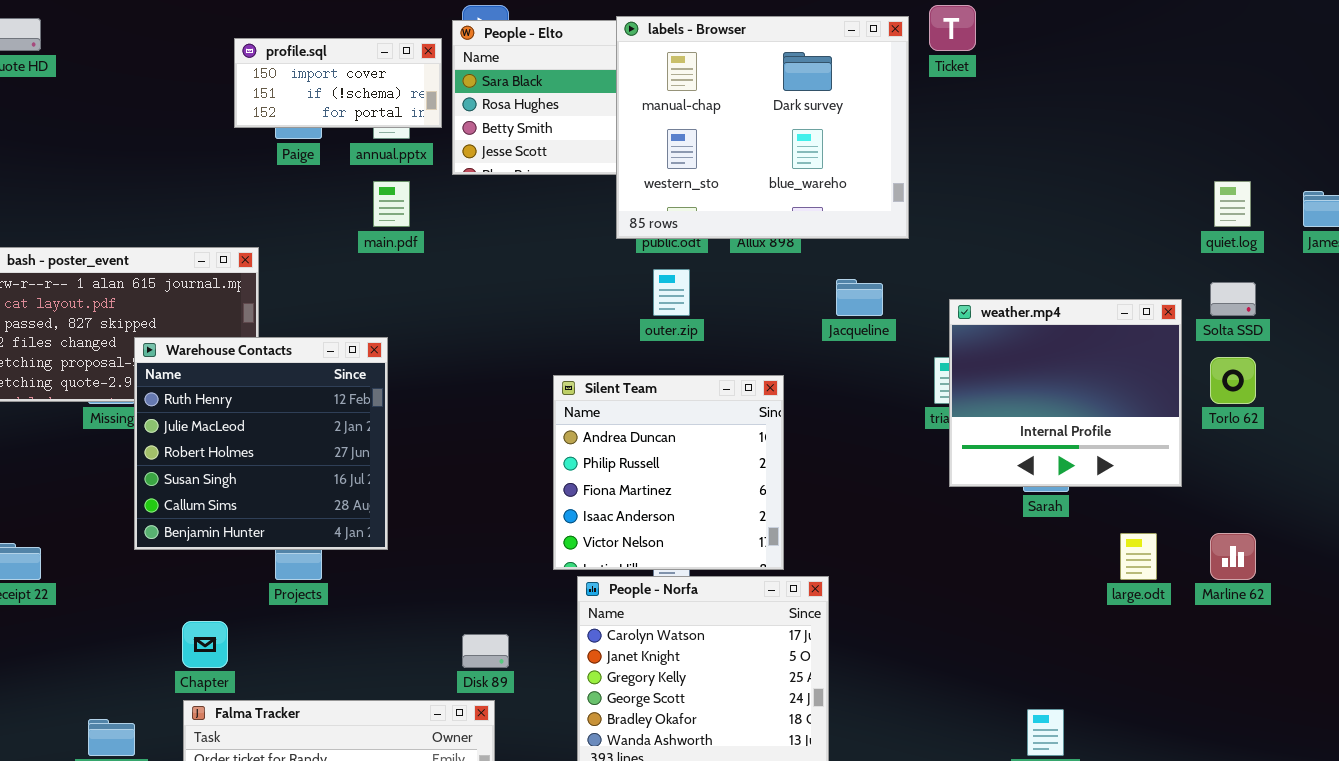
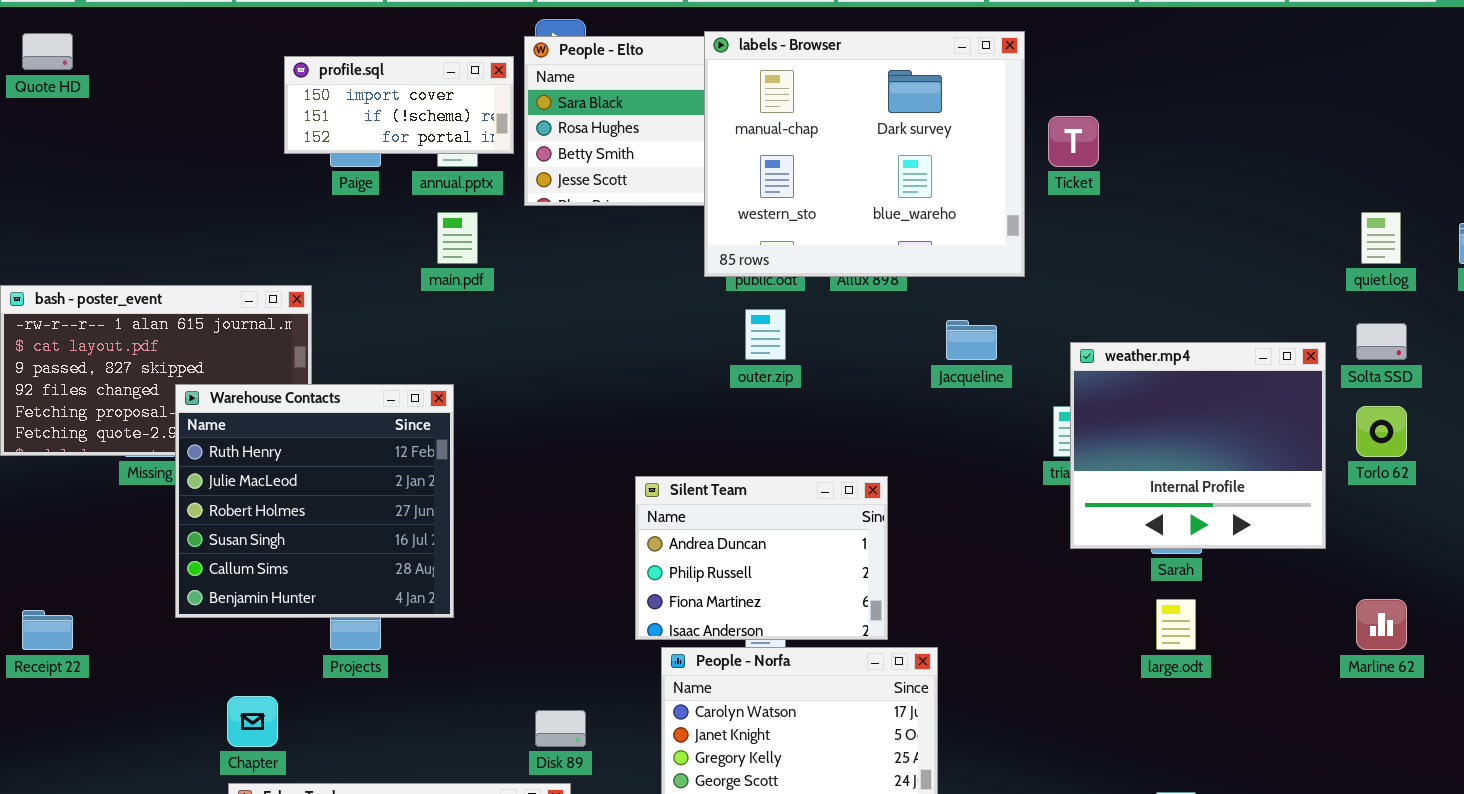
Ticket: [929,5,976,51] -> [1048,116,1099,167], moved
Silent Team: [553,375,784,570] -> [635,476,888,640], resized
large.odt: [1120,533,1157,580] -> [1156,599,1196,650], moved

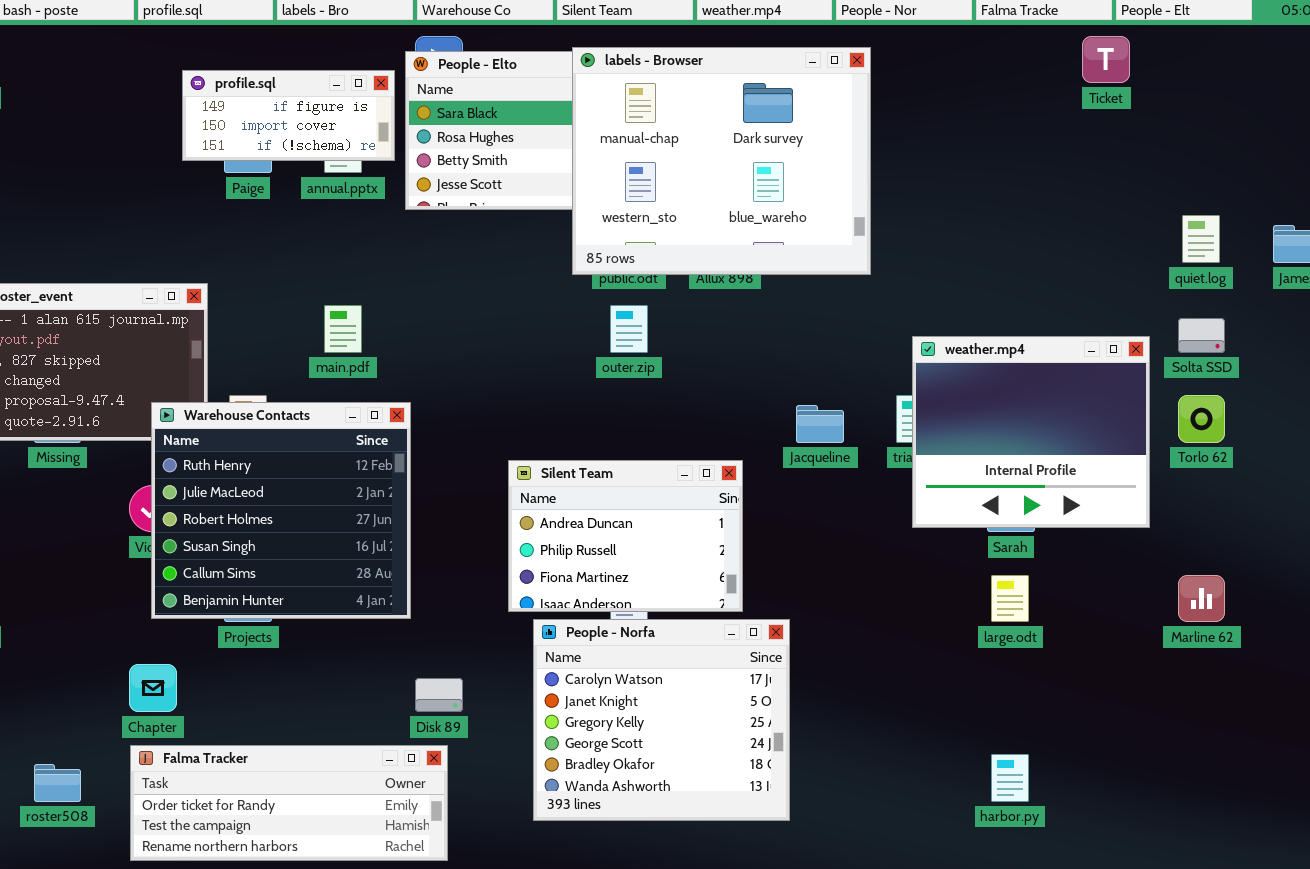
profile.sql: [284,56,514,154] -> [182,70,395,161], scrolled up 1 row
Ticket: [1048,116,1099,167] -> [1082,36,1130,83], moved
main.pdf: [437,212,478,264] -> [324,305,362,353], moved
Jacqueline: [946,320,997,360] -> [796,405,844,443], moved
Warehouse Contacts: [175,384,454,618] -> [151,402,411,619], moved

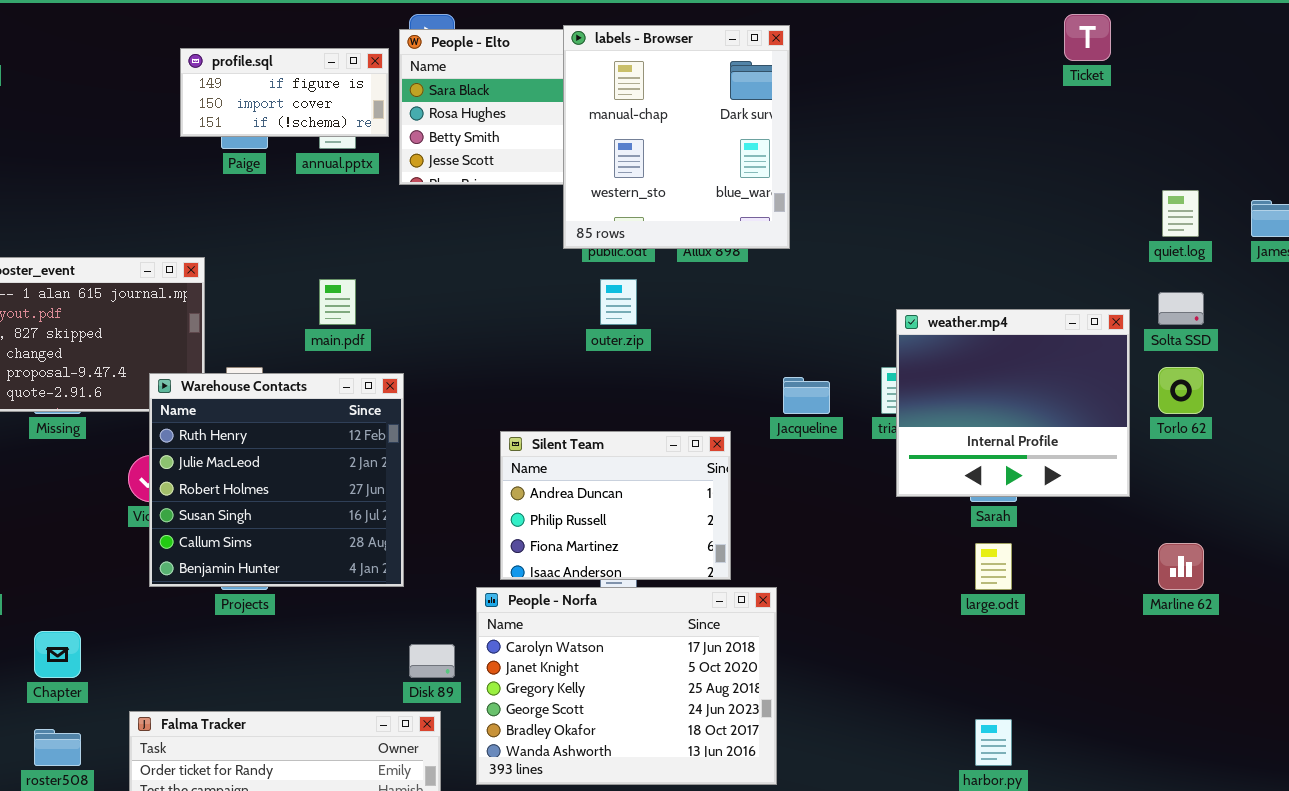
labels - Browser: [572,47,871,275] -> [563,25,790,249], resized
People - Norfa: [533,619,790,821] -> [476,587,777,785], resized
Chapter: [129,664,177,712] -> [34,631,81,678], moved

